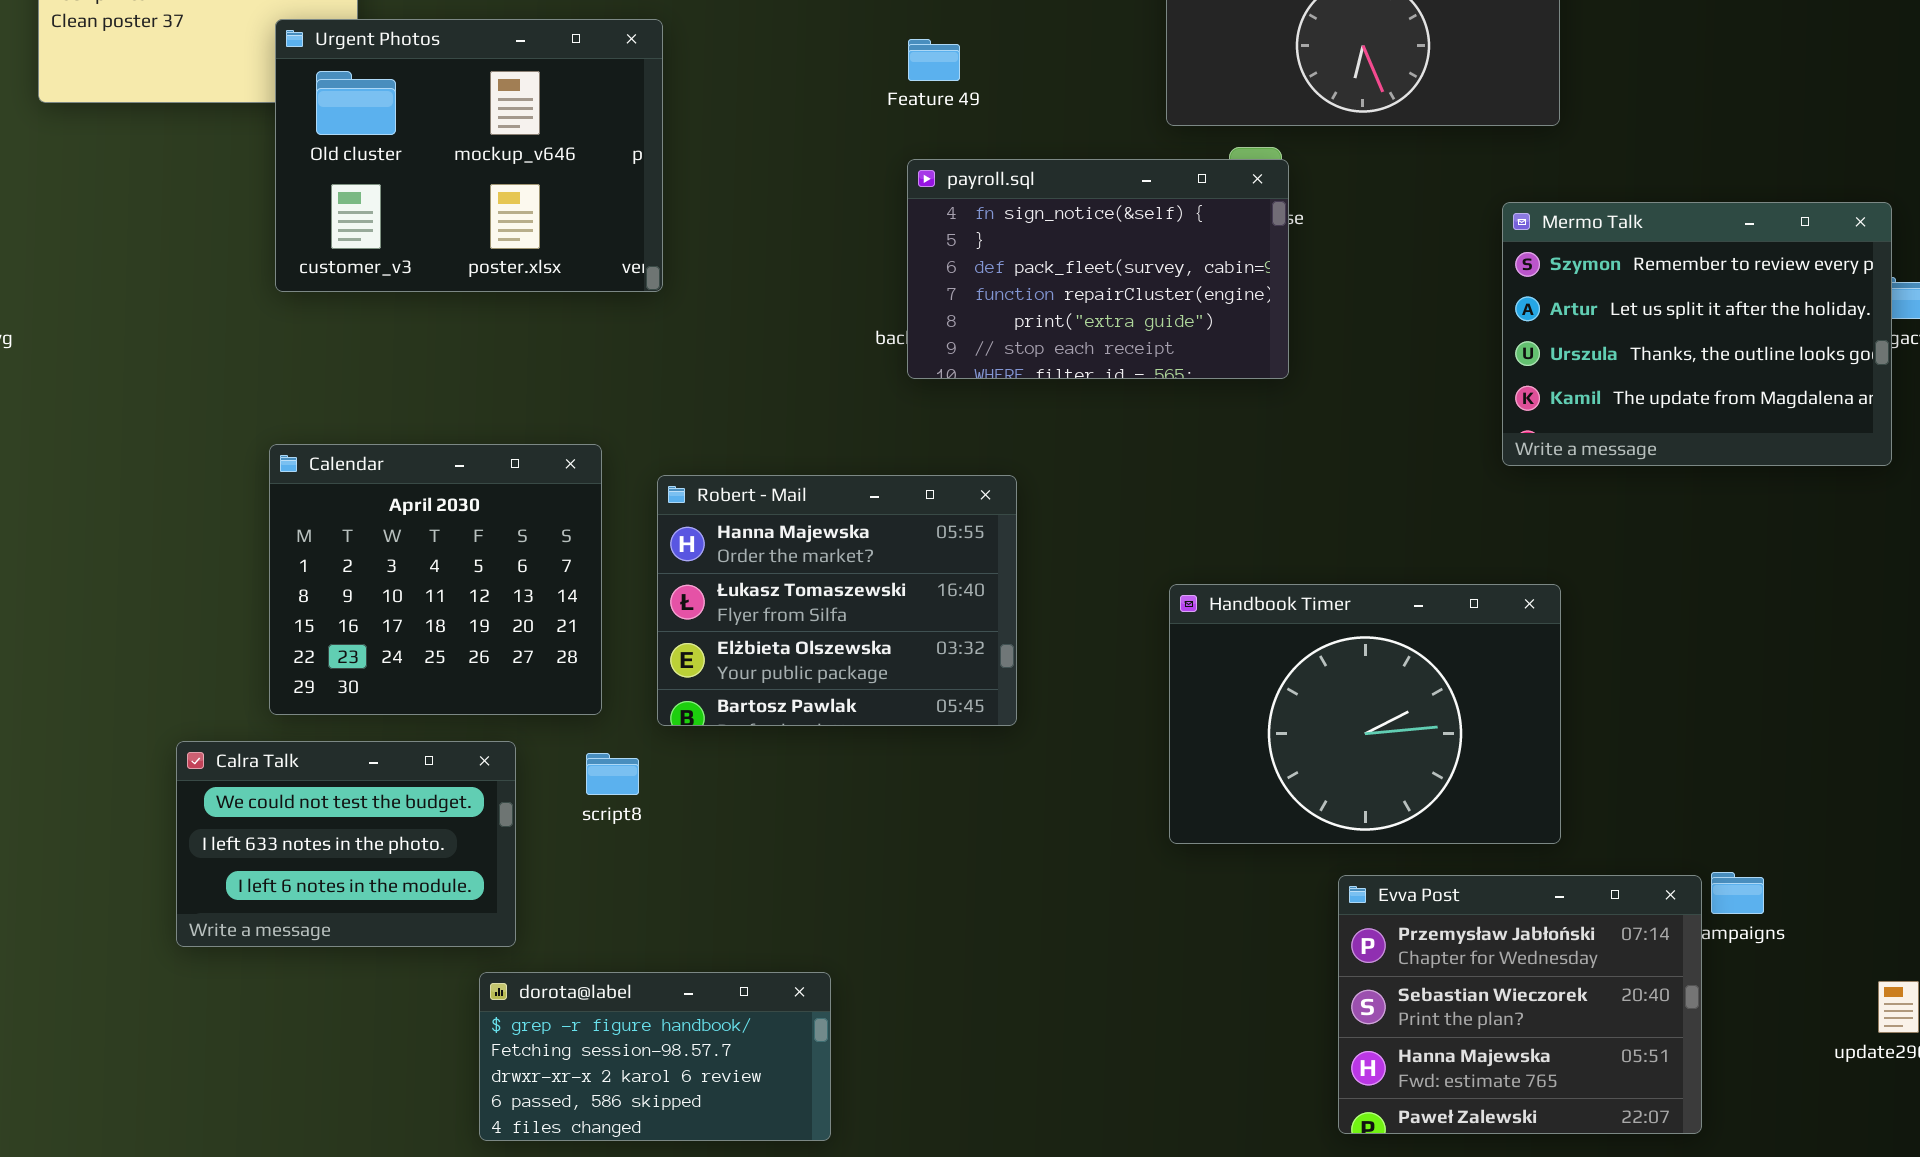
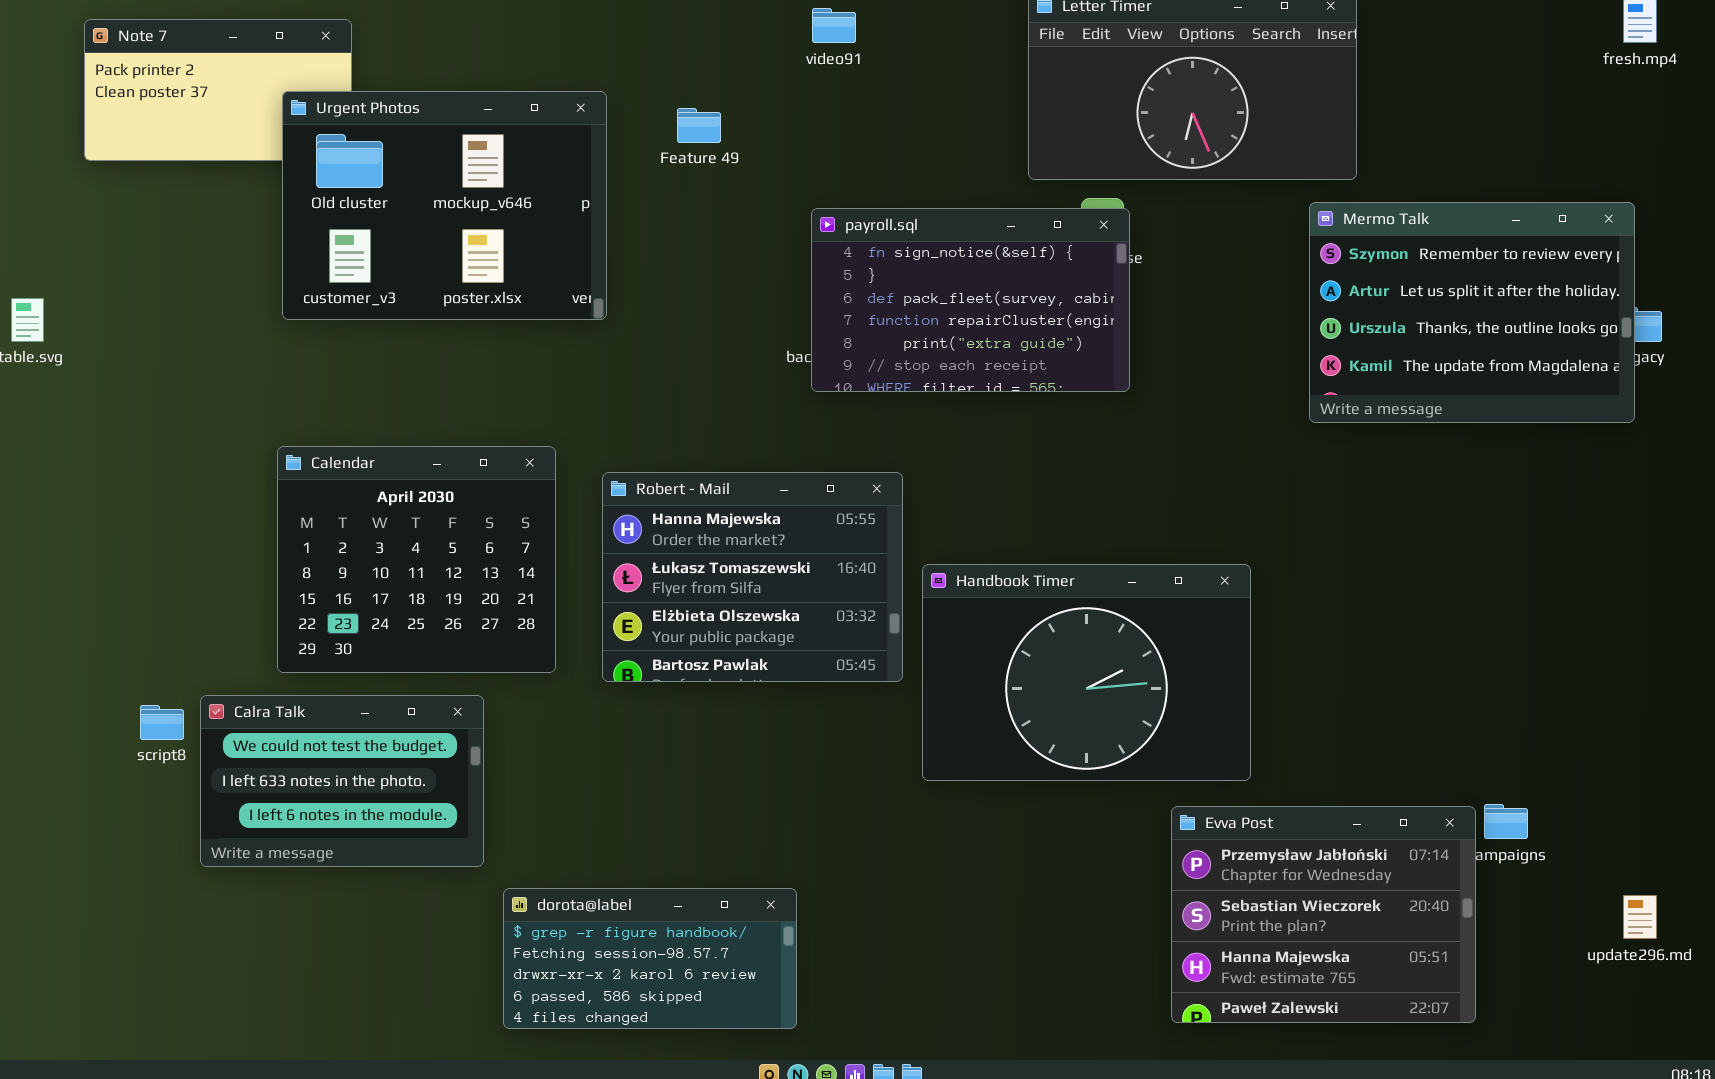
Feature 49: [908,39,960,81] -> [677,108,721,143], moved
Mermo Talk: [1502,202,1892,466] -> [1309,202,1635,423], moved
Handbook Timer: [1169,584,1561,844] -> [922,564,1251,781], moved
script8: [586,753,639,795] -> [140,705,184,740], moved
dorota@label: [479,972,831,1141] -> [503,888,797,1029], moved

